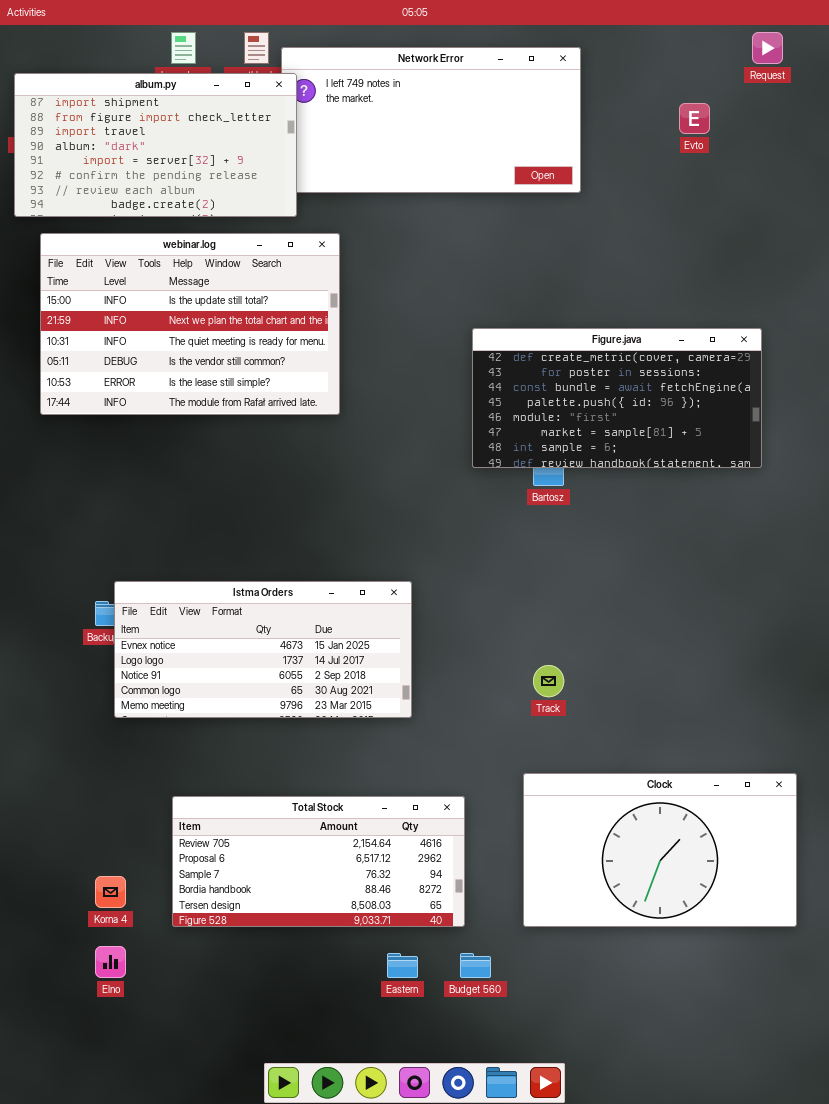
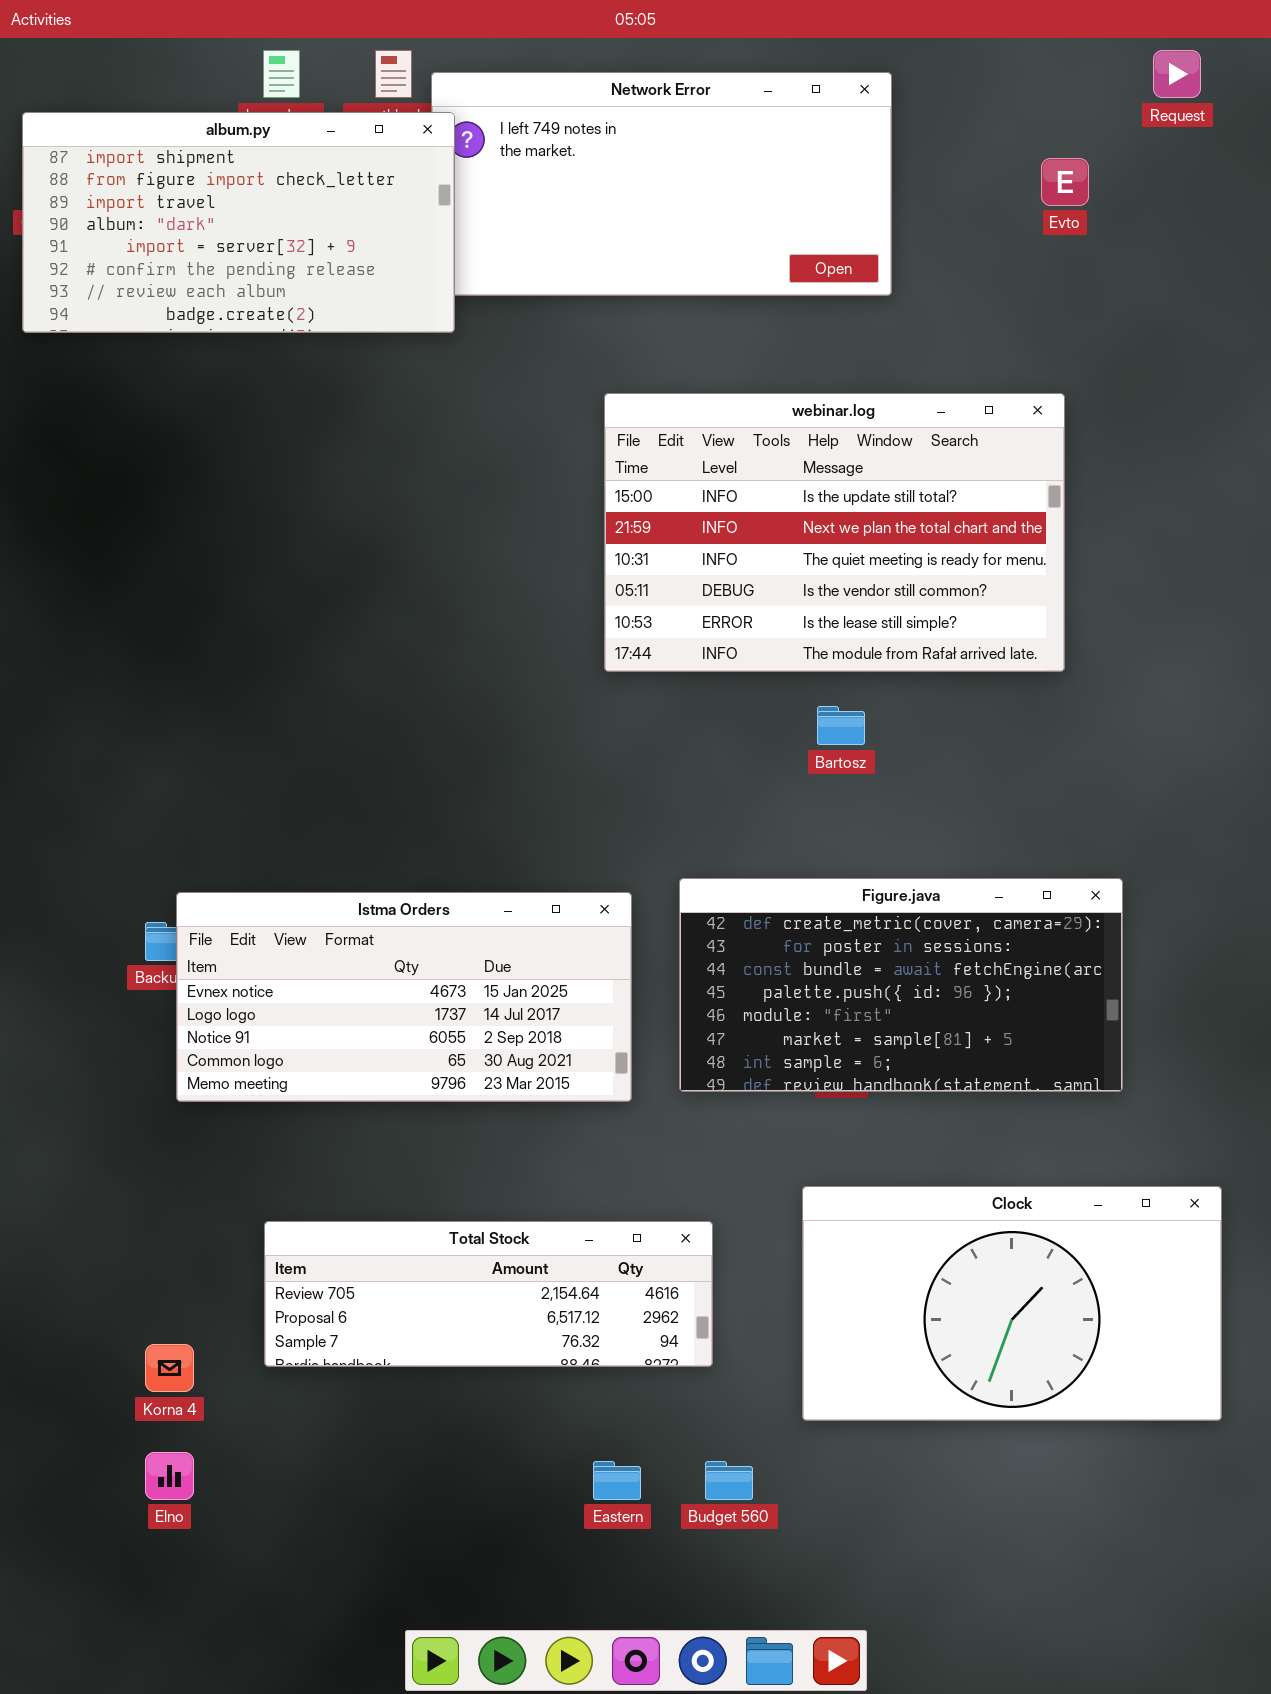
webinar.log: [40,233,340,415] -> [604,393,1065,672], moved
Figure.java: [472,328,762,468] -> [679,878,1123,1092], moved
Total Stock: [172,796,465,927] -> [264,1221,713,1367], resized

